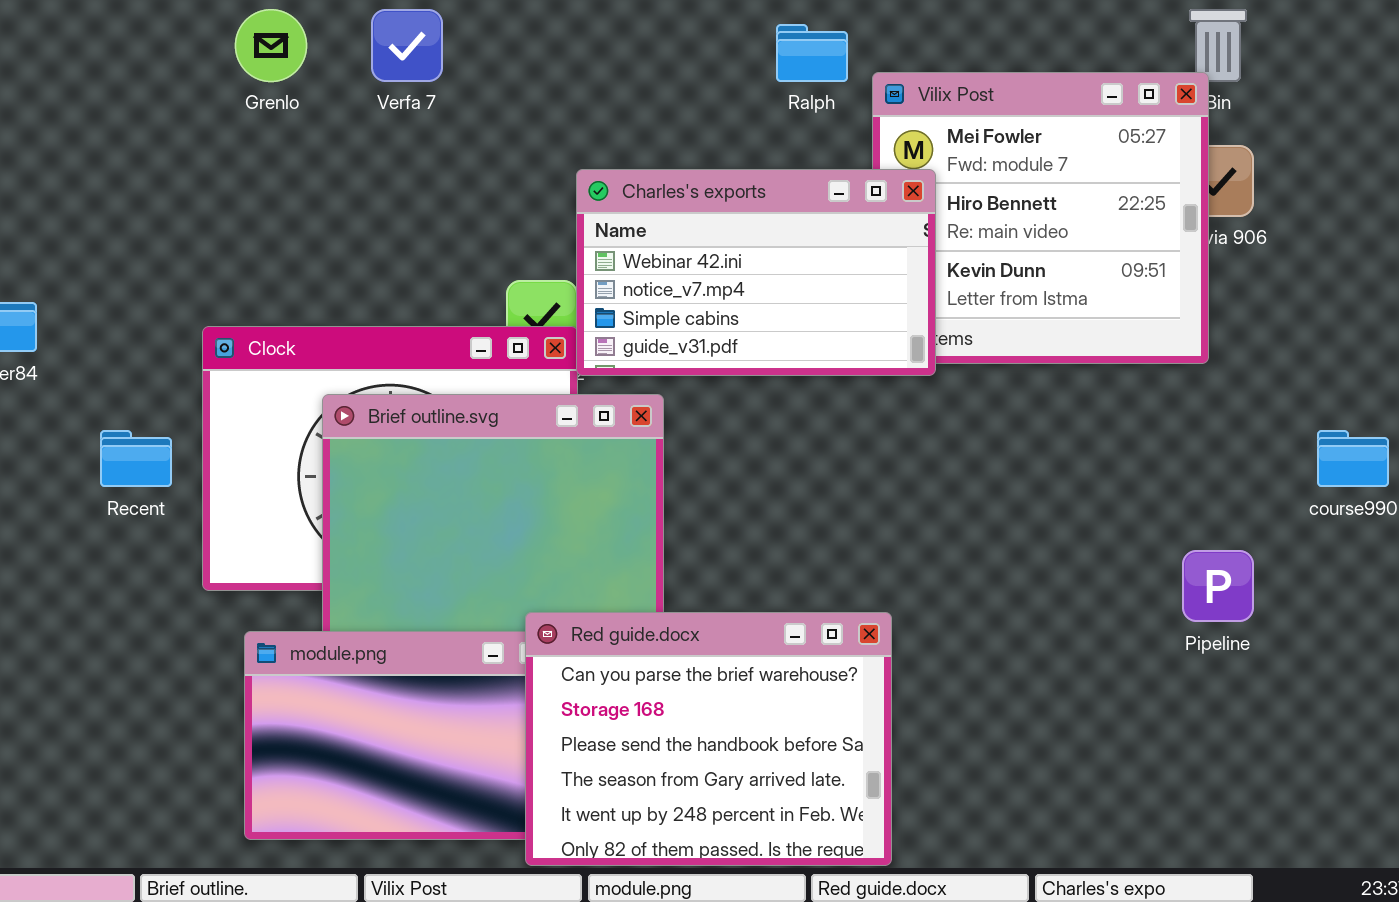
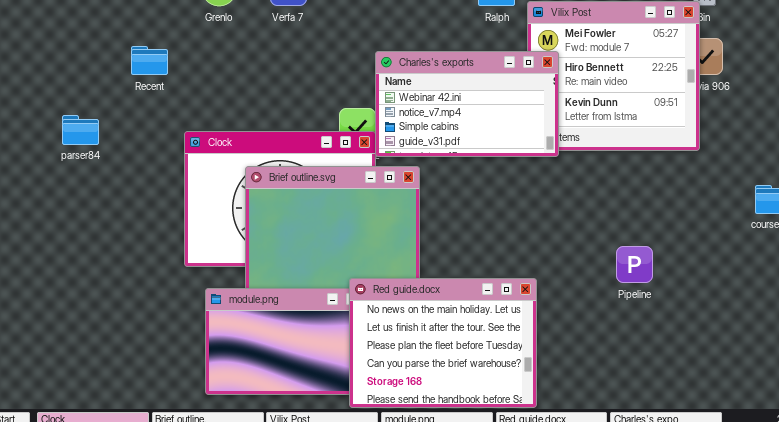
Recent: [100,430,172,487] -> [131,46,168,75], moved
Pipeline: [1182,550,1254,622] -> [616,246,653,283], moved
Red guide.docx: [525,612,892,866] -> [349,278,537,408], scrolled up 3 rows

